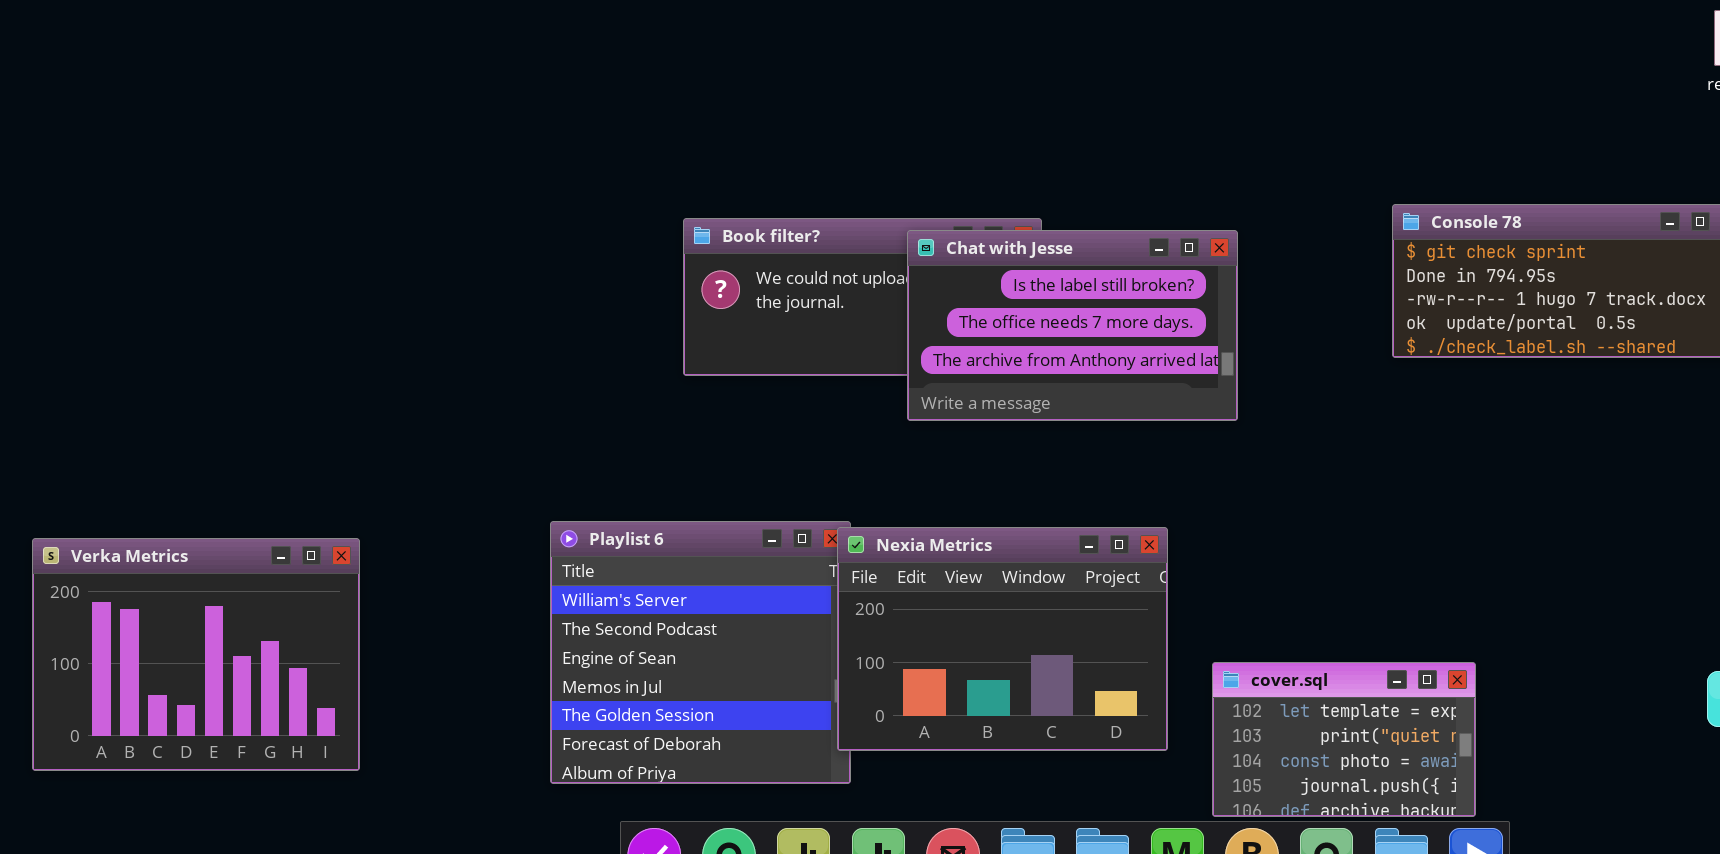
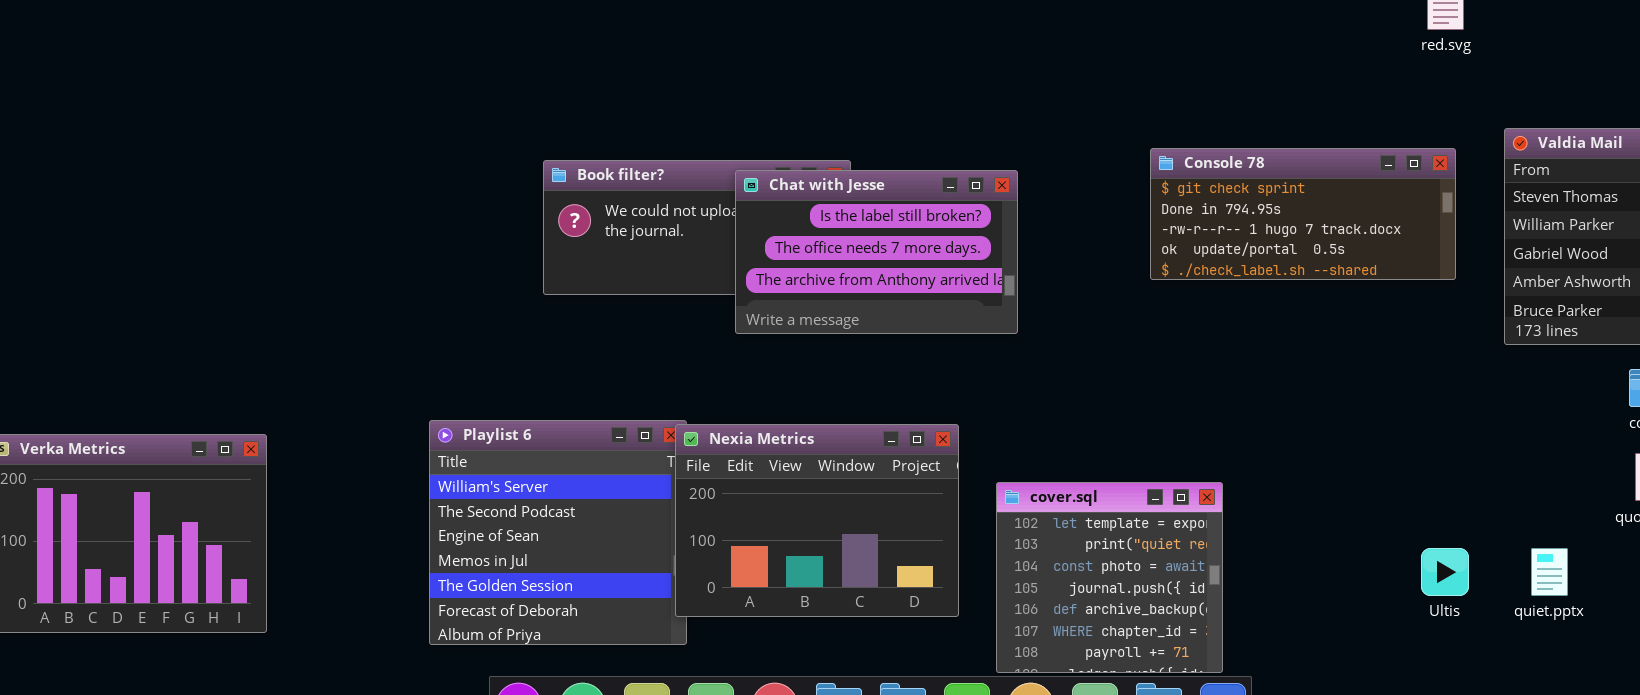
cover.sql: [1212,662,1476,817] -> [996,482,1223,673], resized

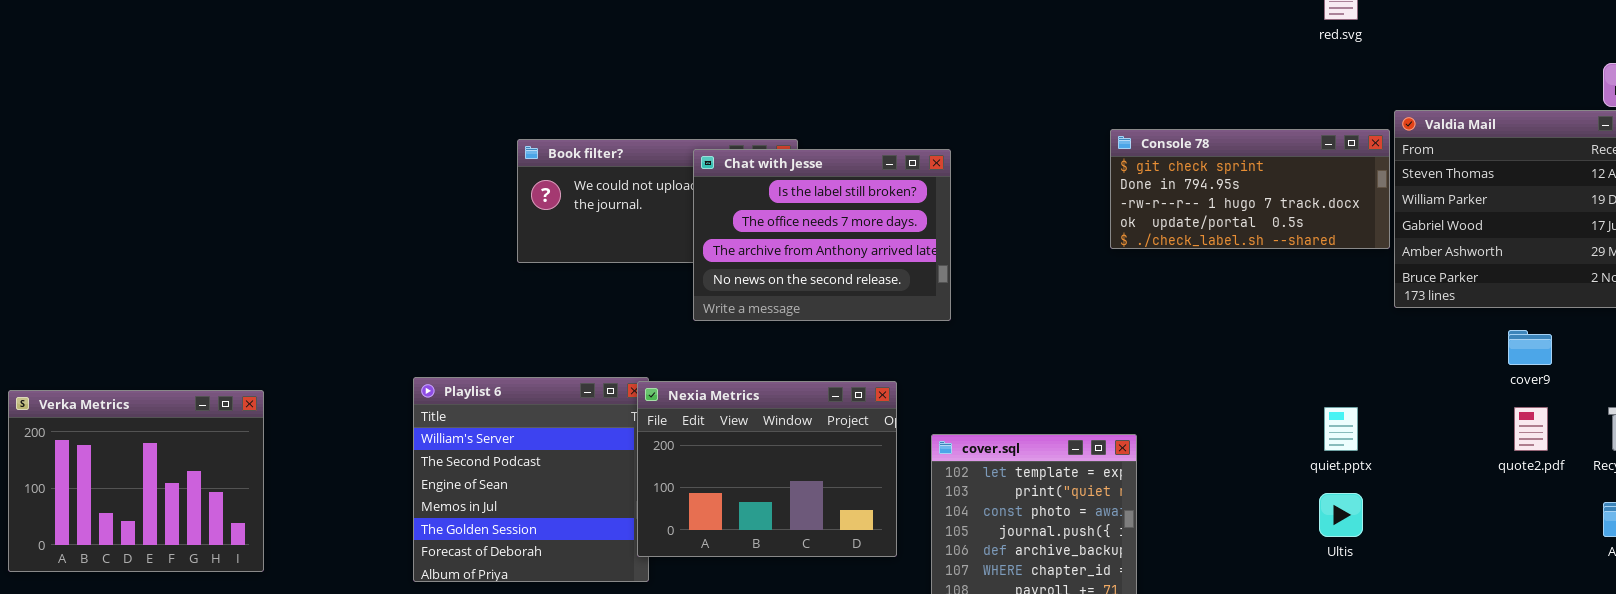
Console 78: [1150,148,1456,280] -> [1110,129,1390,249], moved
Chat with Jesse: [735,170,1018,334] -> [693,149,951,321], resized
quiet.pptx: [1531,548,1568,596] -> [1324,407,1358,451], moved

